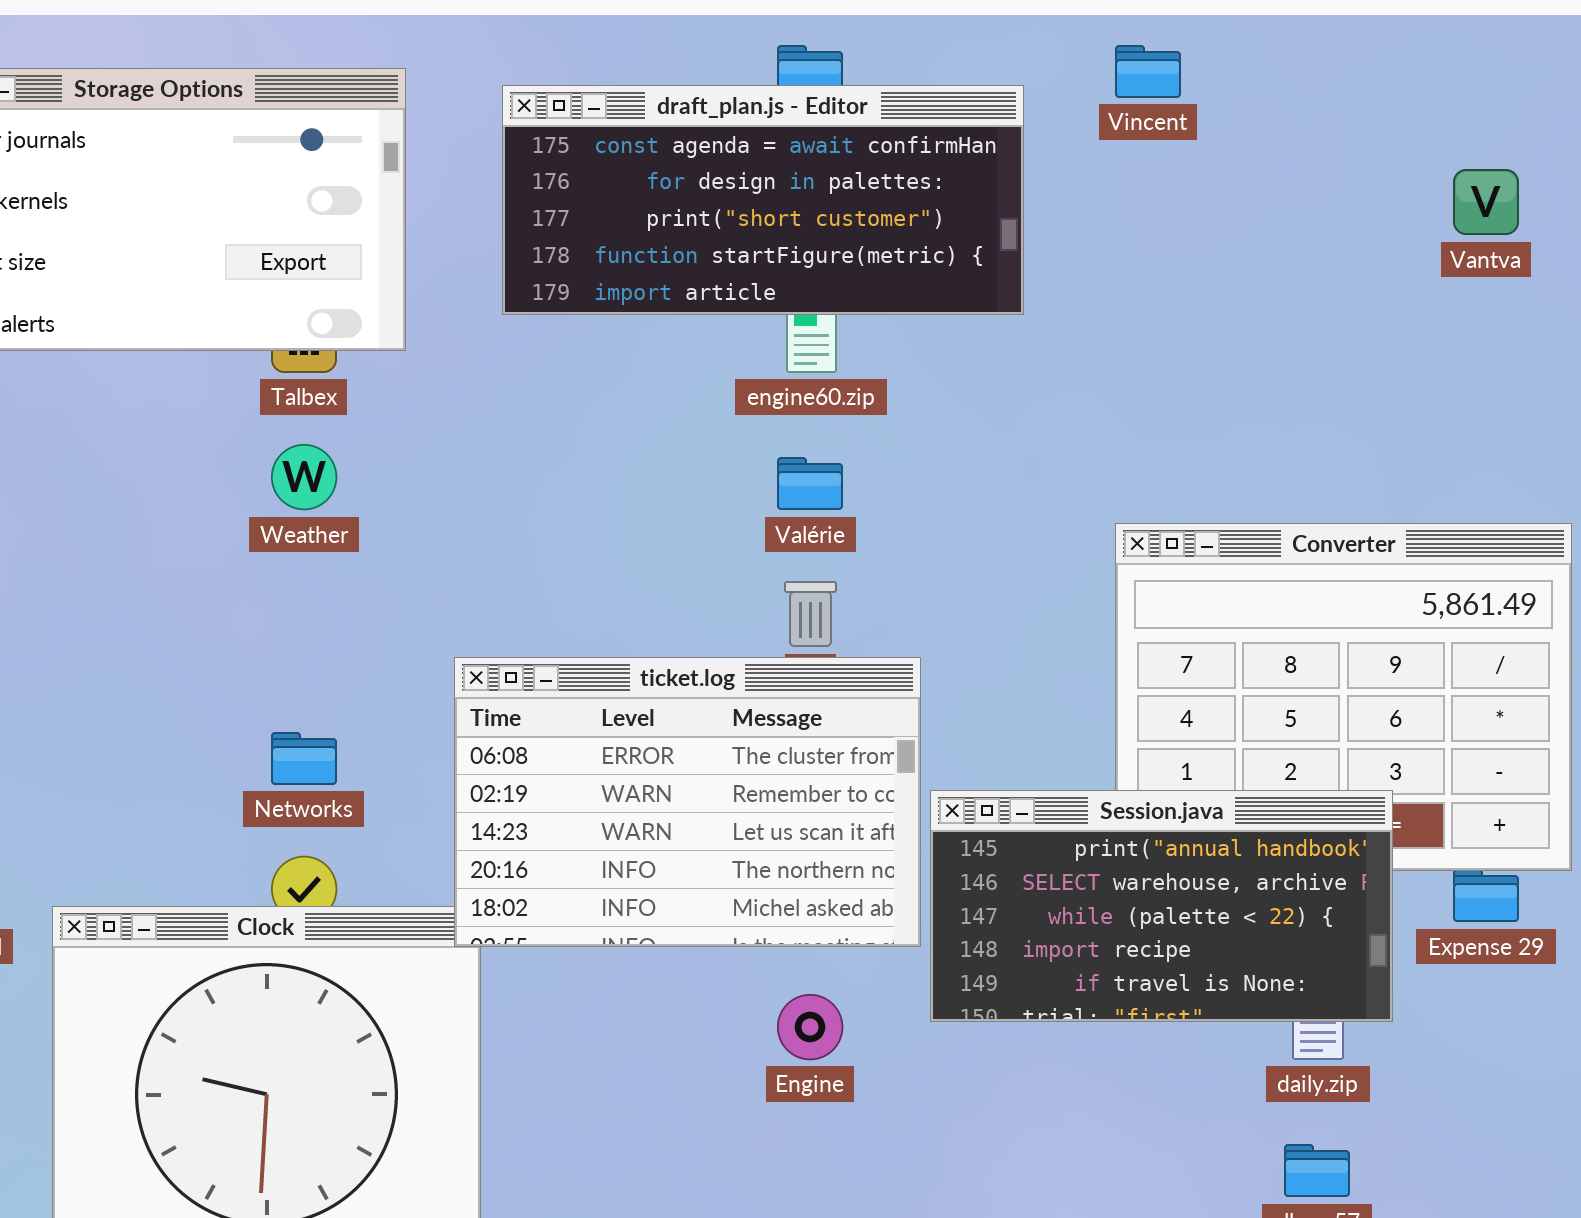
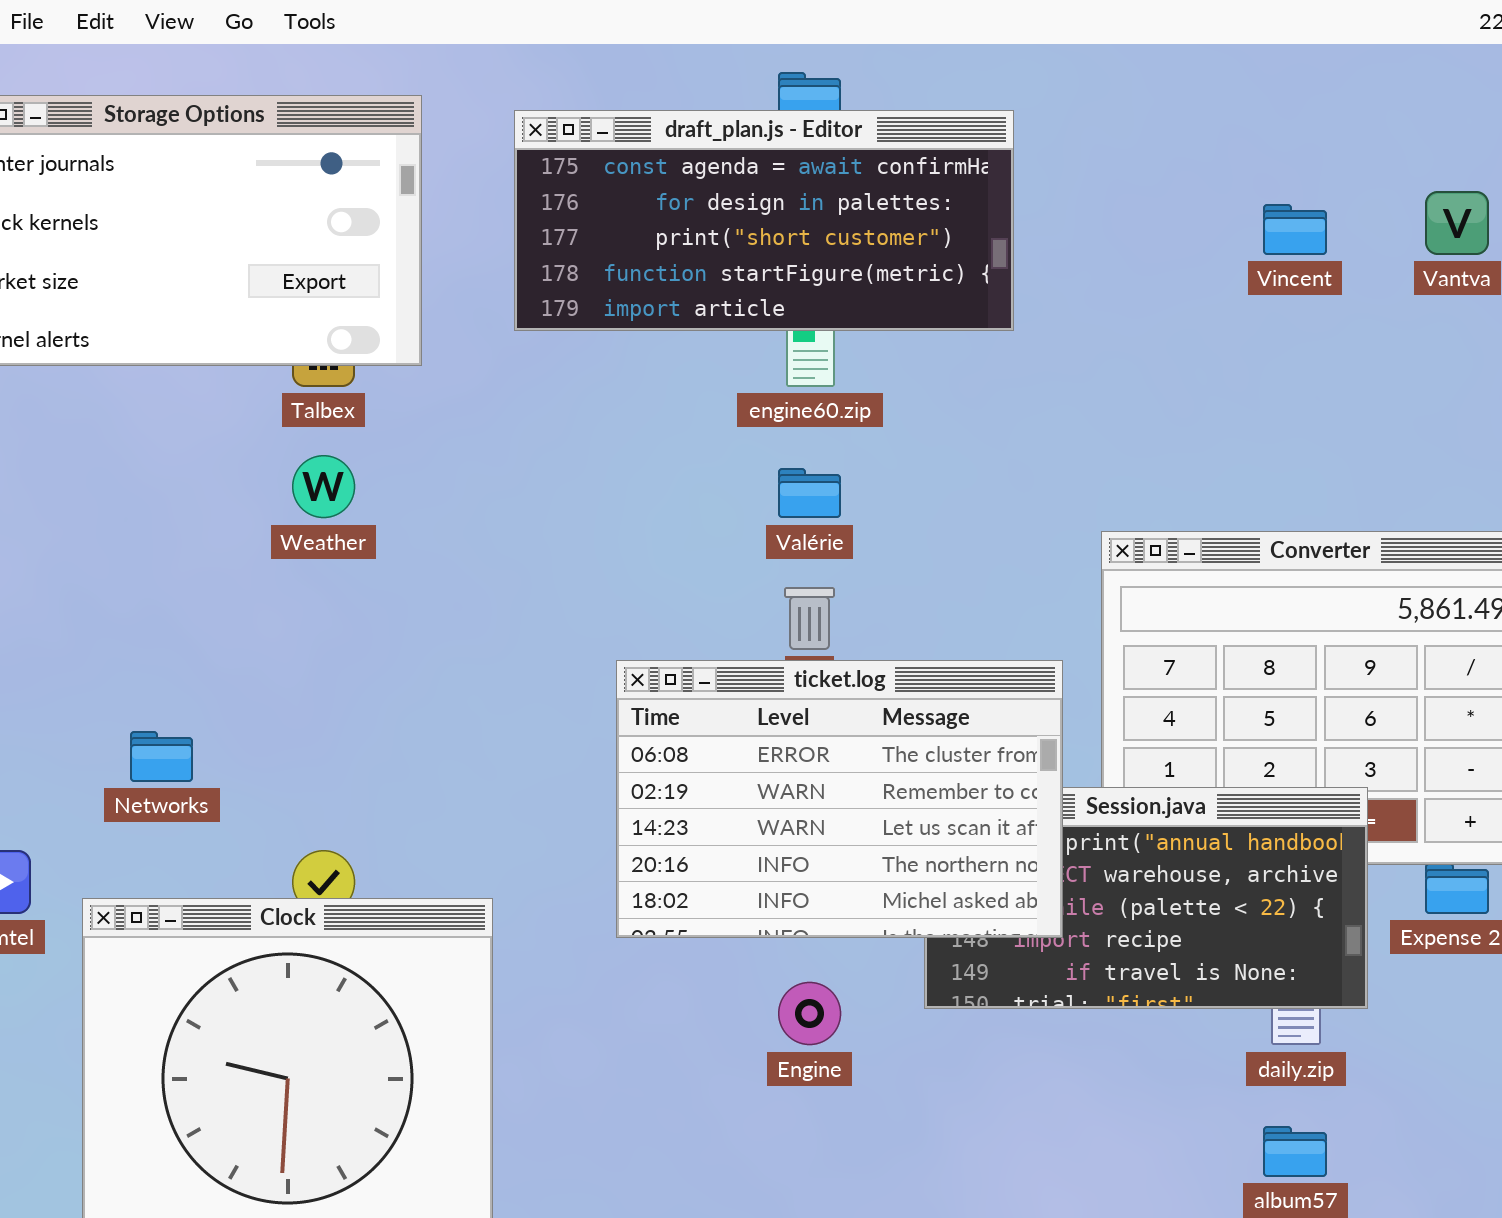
Vincent: [1115,45,1181,98] -> [1263,204,1327,255], moved
ticket.log: [454,657,921,947] -> [616,660,1063,938], moved
Networks: [271,732,337,785] -> [130,731,193,782], moved

